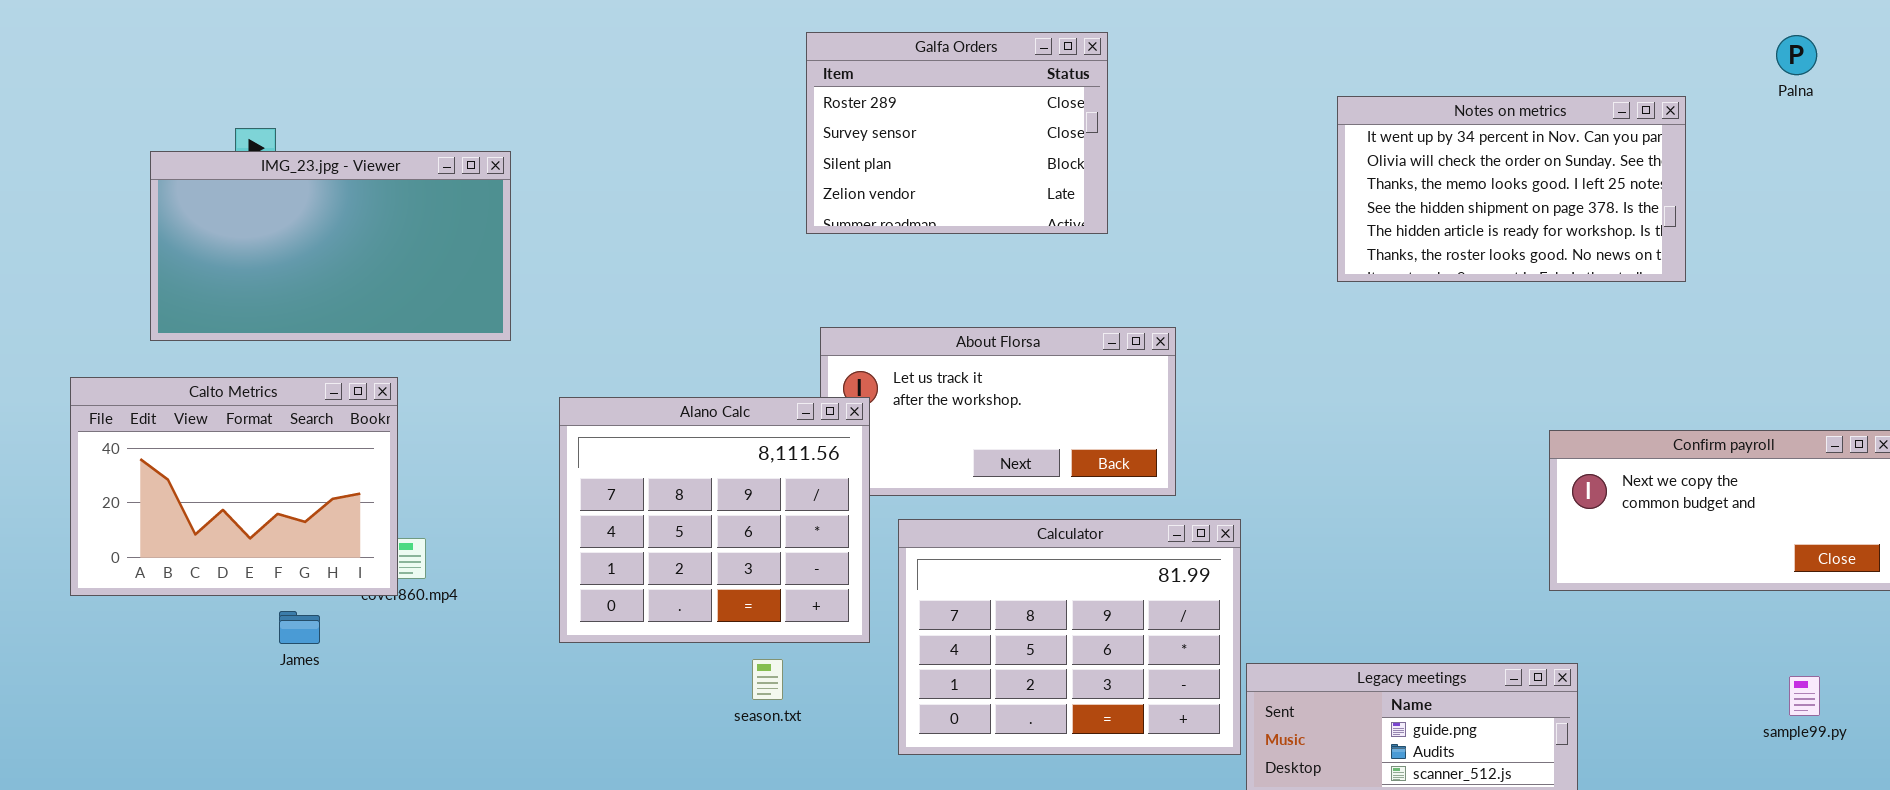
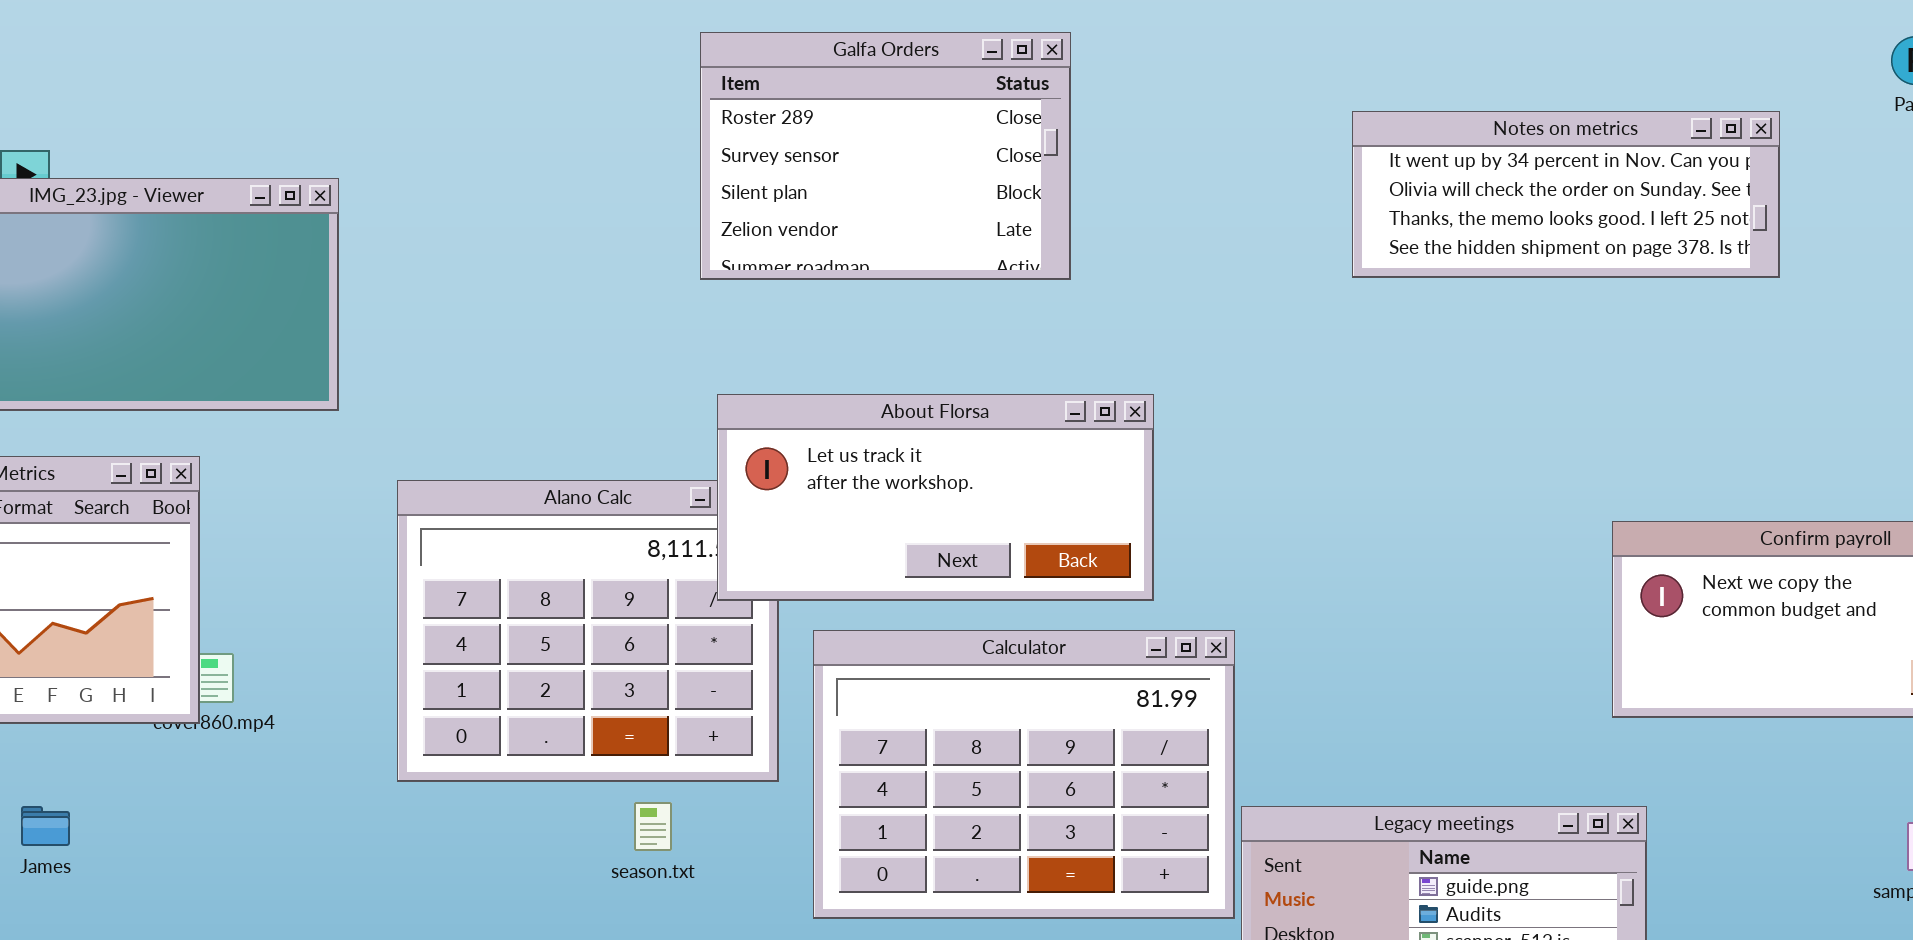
Notes on metrics: [1337,96,1686,282] -> [1352,111,1780,278], resized
About Florsa: [820,327,1176,496] -> [717,394,1154,601], raised
James: [279,611,320,644] -> [21,806,70,846], moved

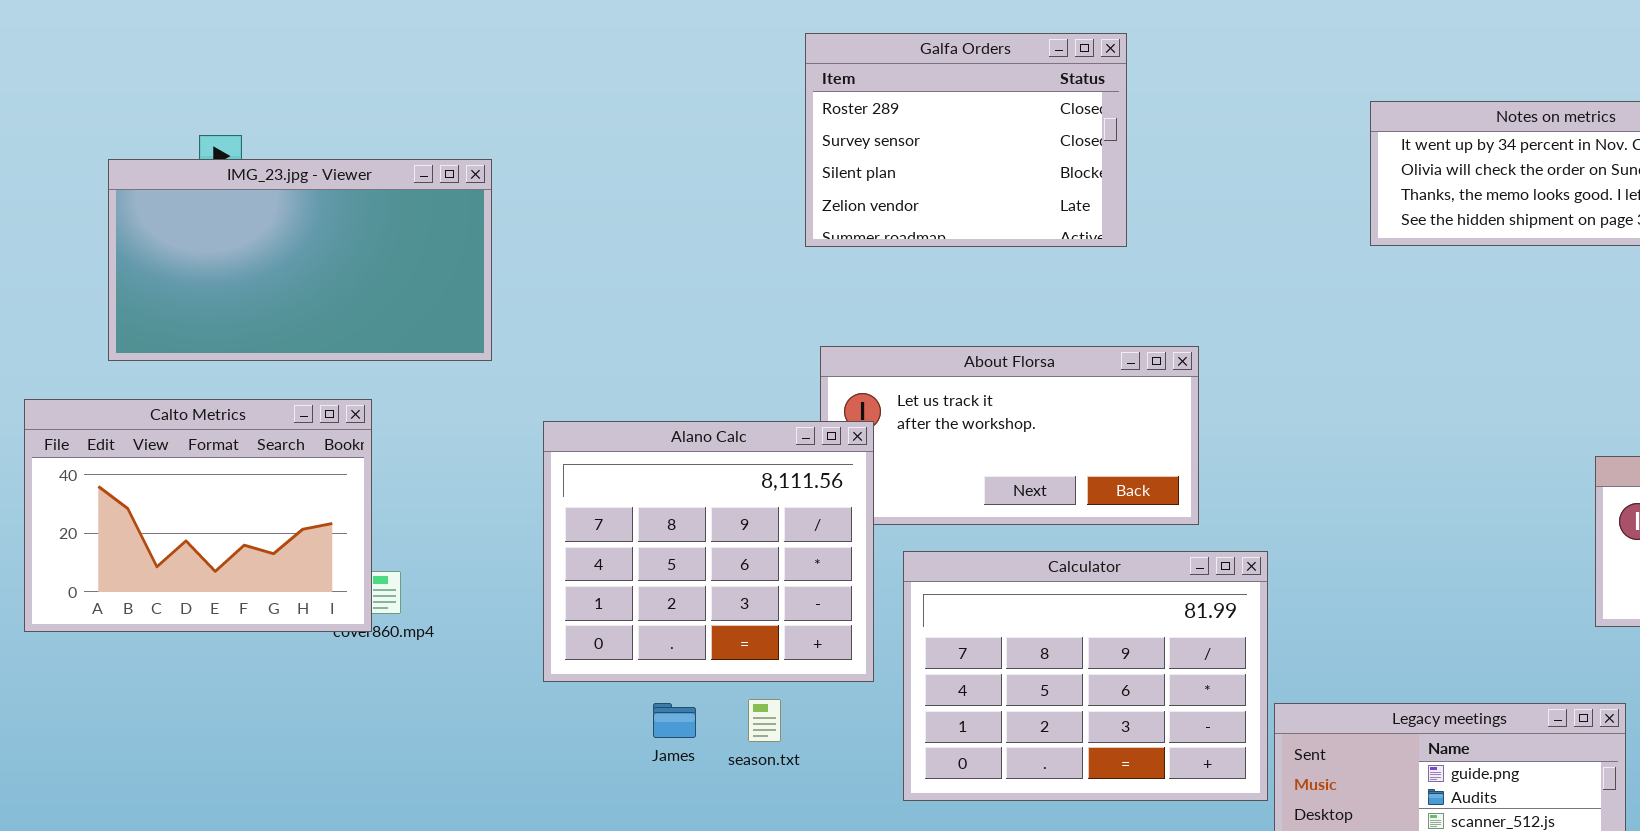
Alano Calc: [397,480,779,782] -> [543,421,874,682], raised
James: [21,806,70,846] -> [653,703,696,738], moved

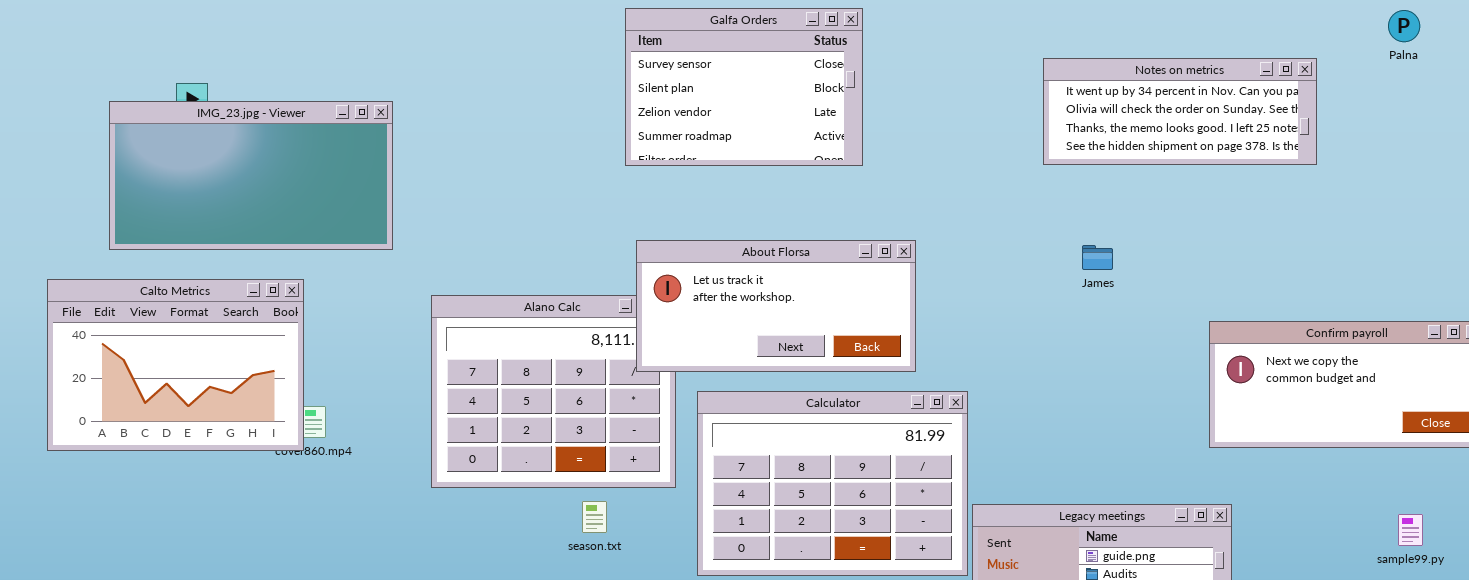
Galfa Orders: [805,33,1127,247] -> [625,8,863,166], scrolled down 1 row
About Florsa: [820,346,1199,525] -> [636,240,916,372], raised
James: [653,703,696,738] -> [1082,245,1113,270], moved

